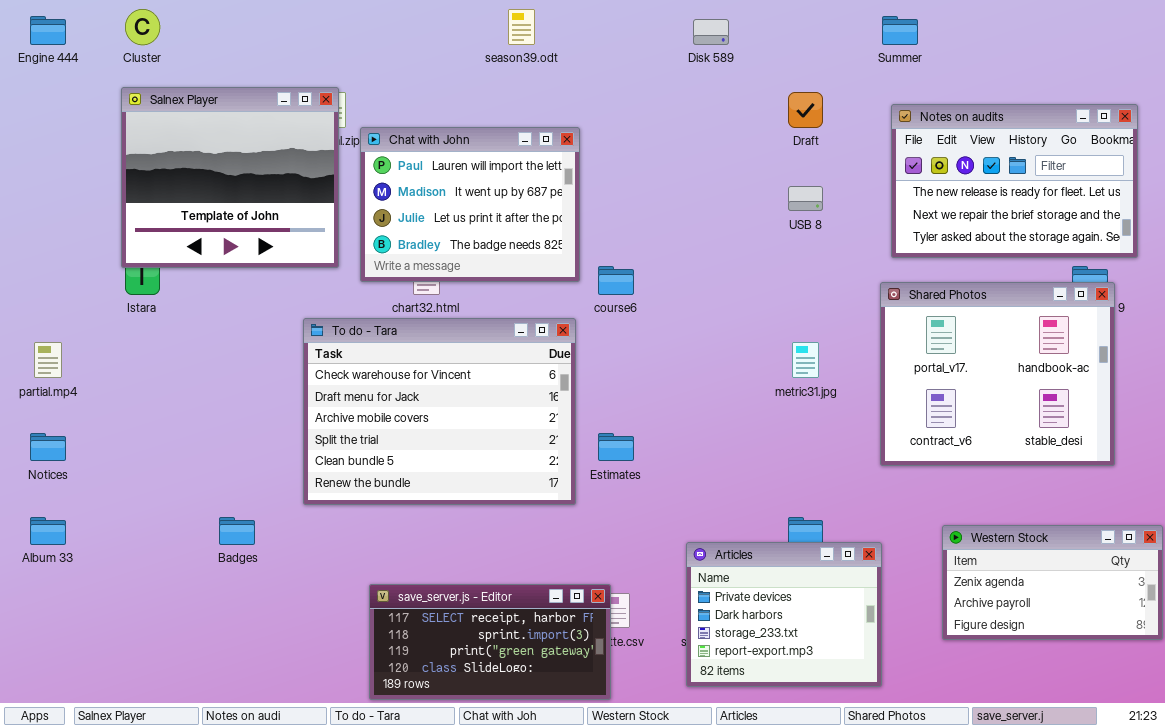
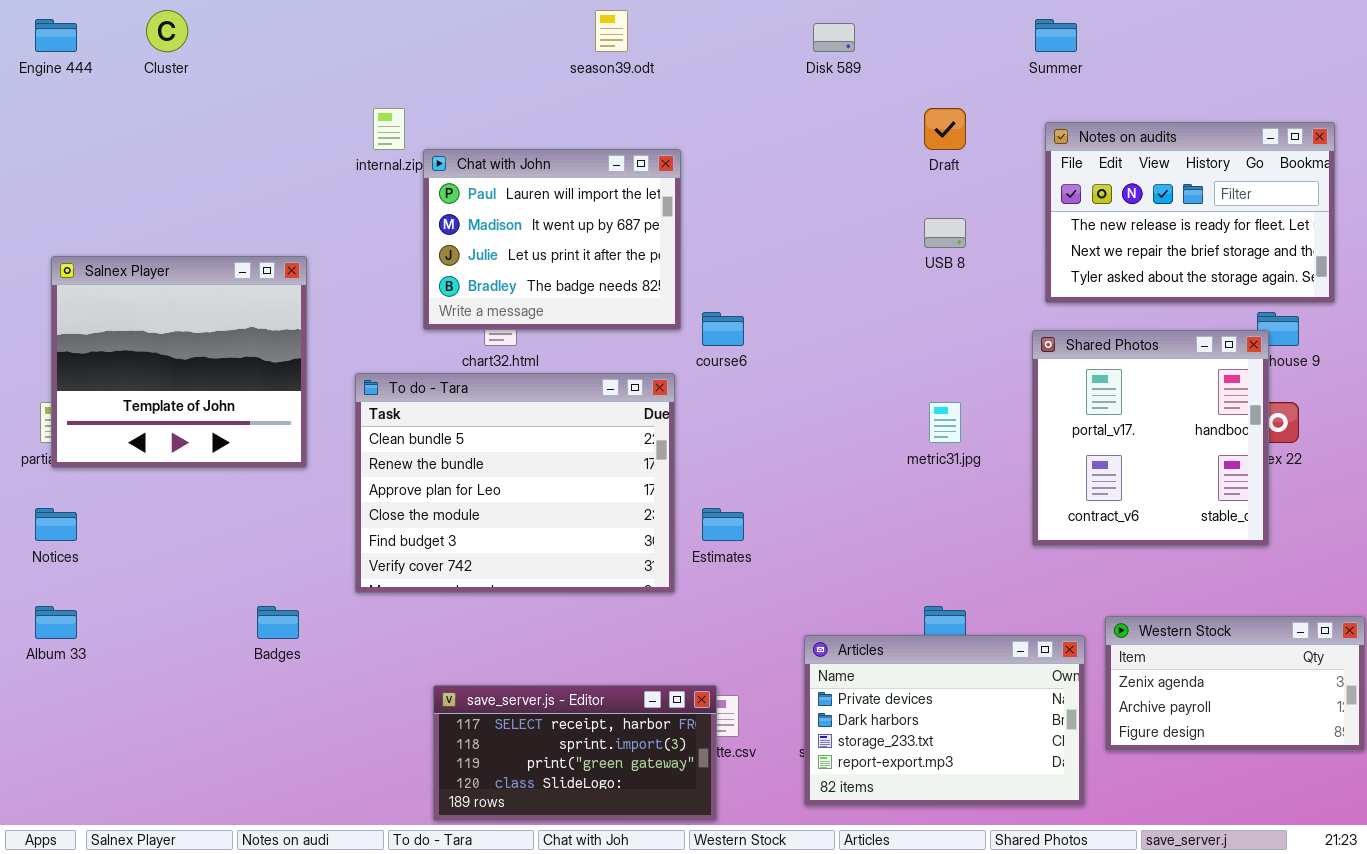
Salnex Player: [121,87,339,268] -> [51,256,307,468], moved
Shared Photos: [880,282,1115,466] -> [1032,330,1269,546], resized
To do - Tara: [303,318,576,505] -> [355,373,675,593], scrolled down 4 rows
Articles: [686,542,882,687] -> [804,635,1085,806], resized

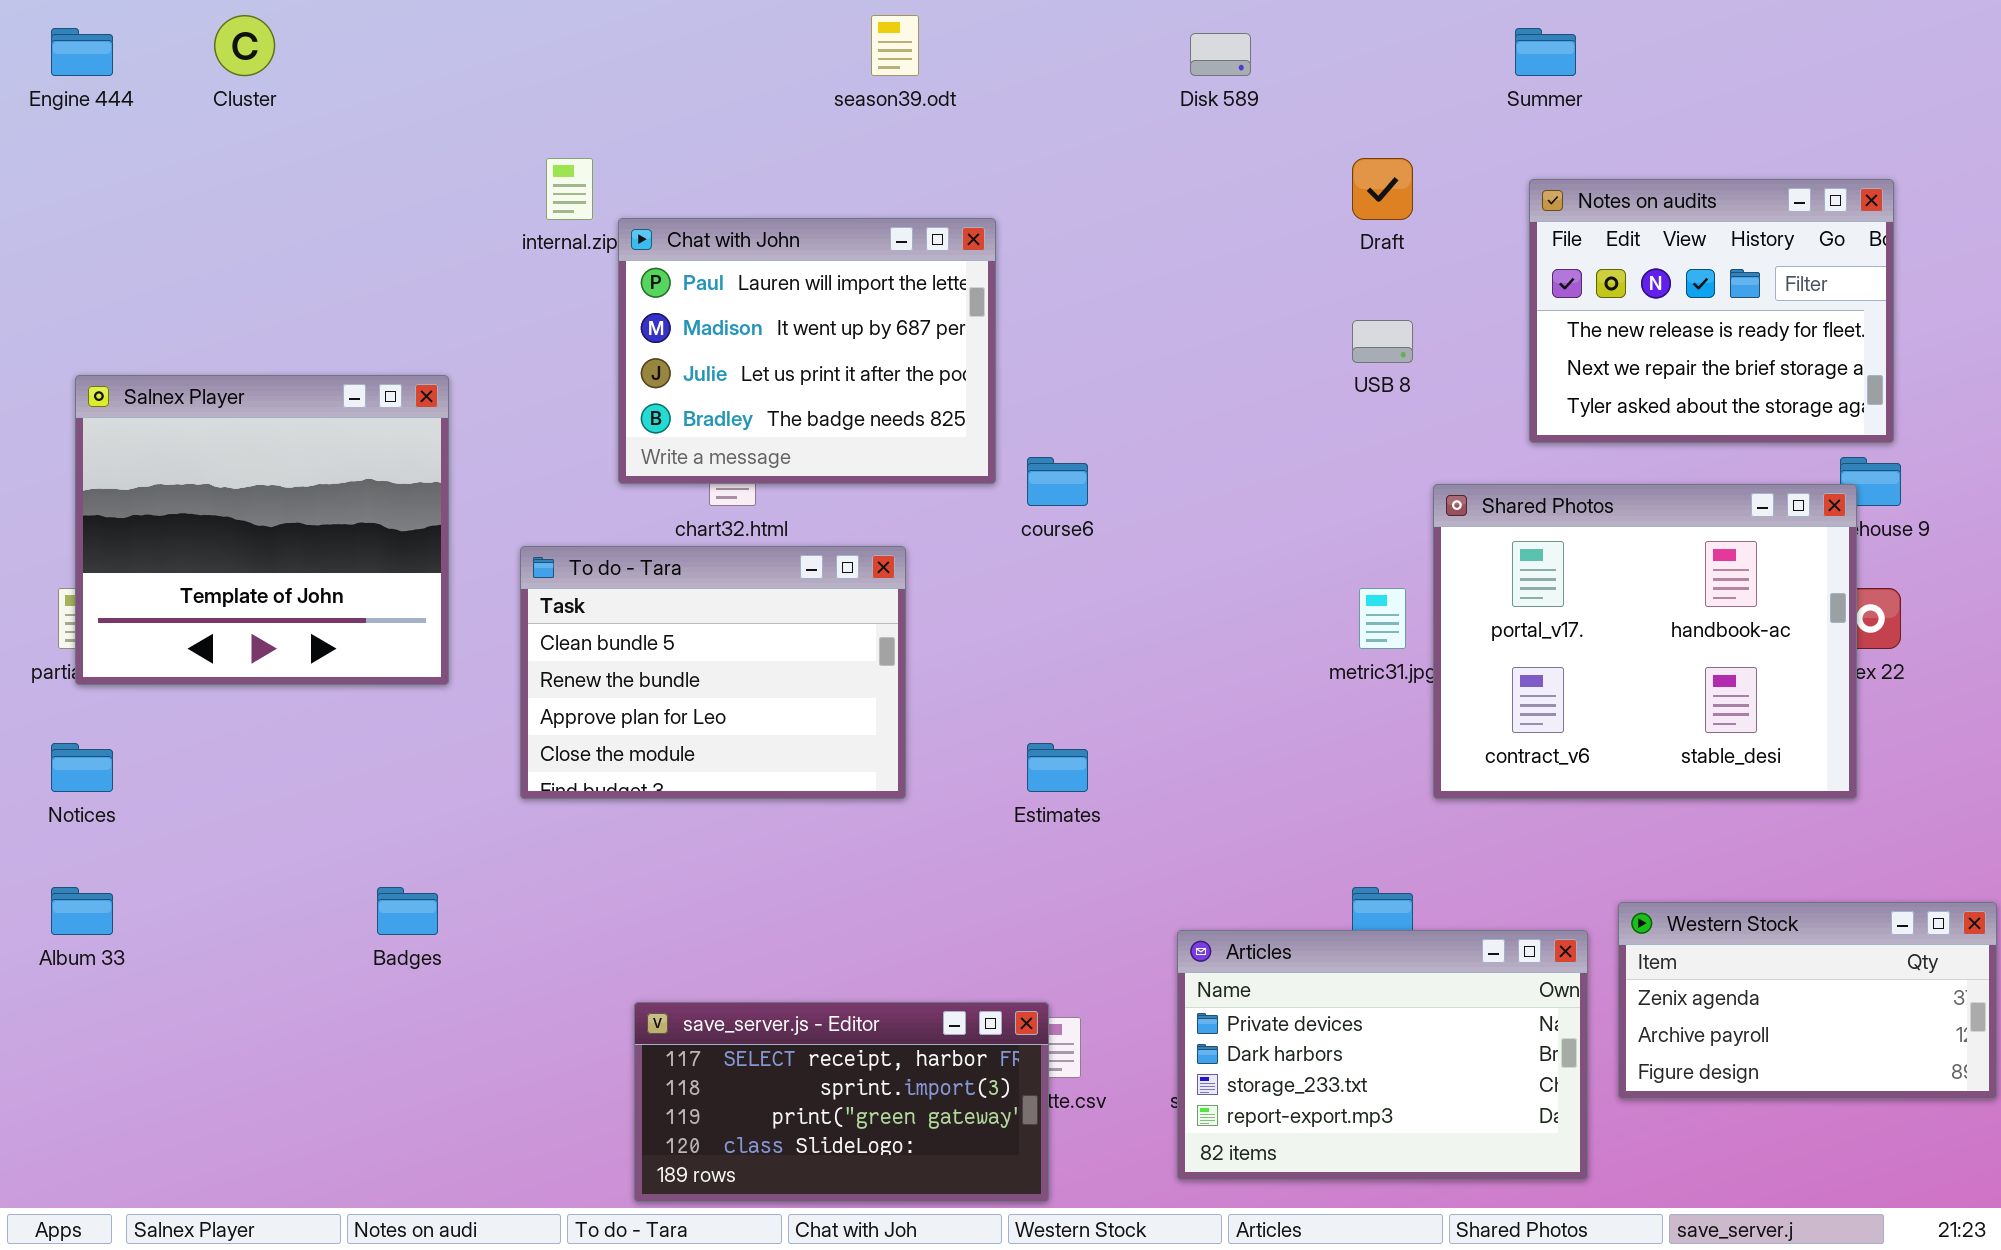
Notes on audits: [1045,122,1335,303] -> [1529,179,1894,443], resized
Shared Photos: [1032,330,1269,546] -> [1433,484,1857,799], resized
To do - Tara: [355,373,675,593] -> [520,546,906,799], resized

